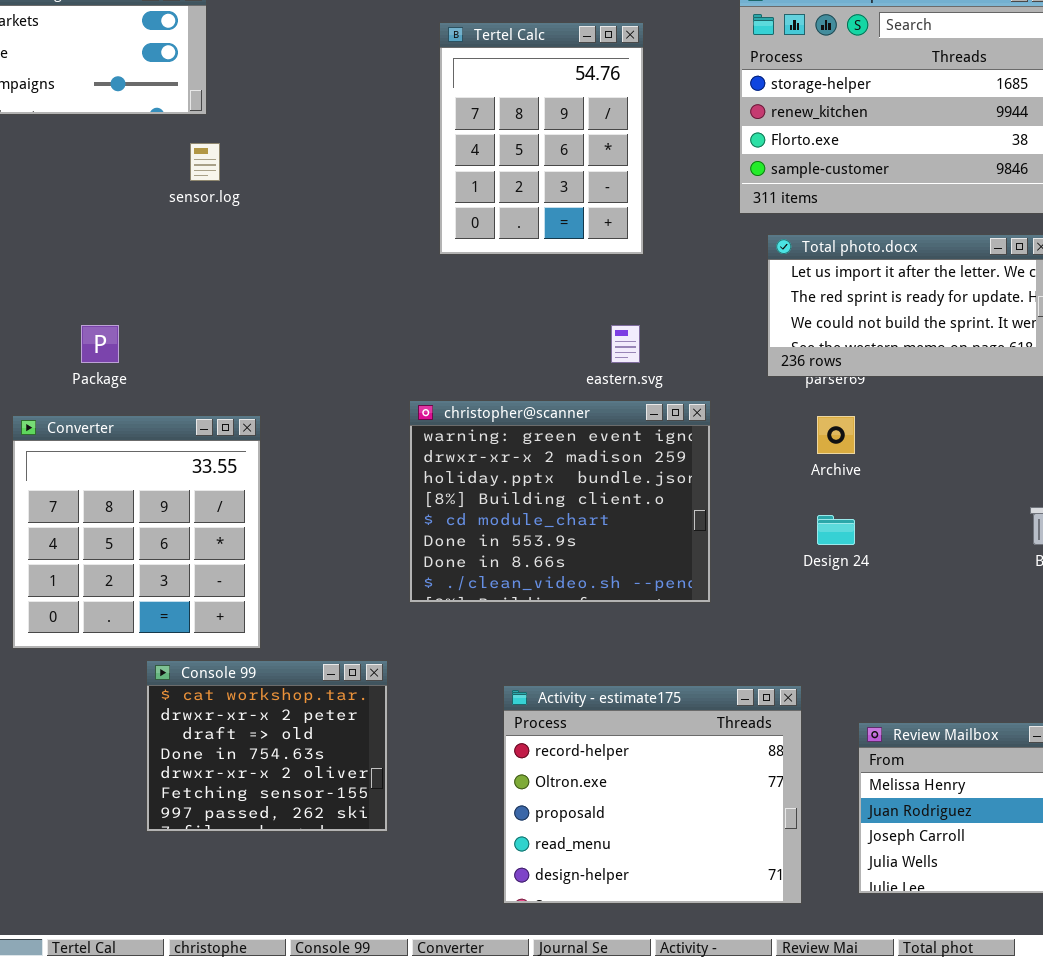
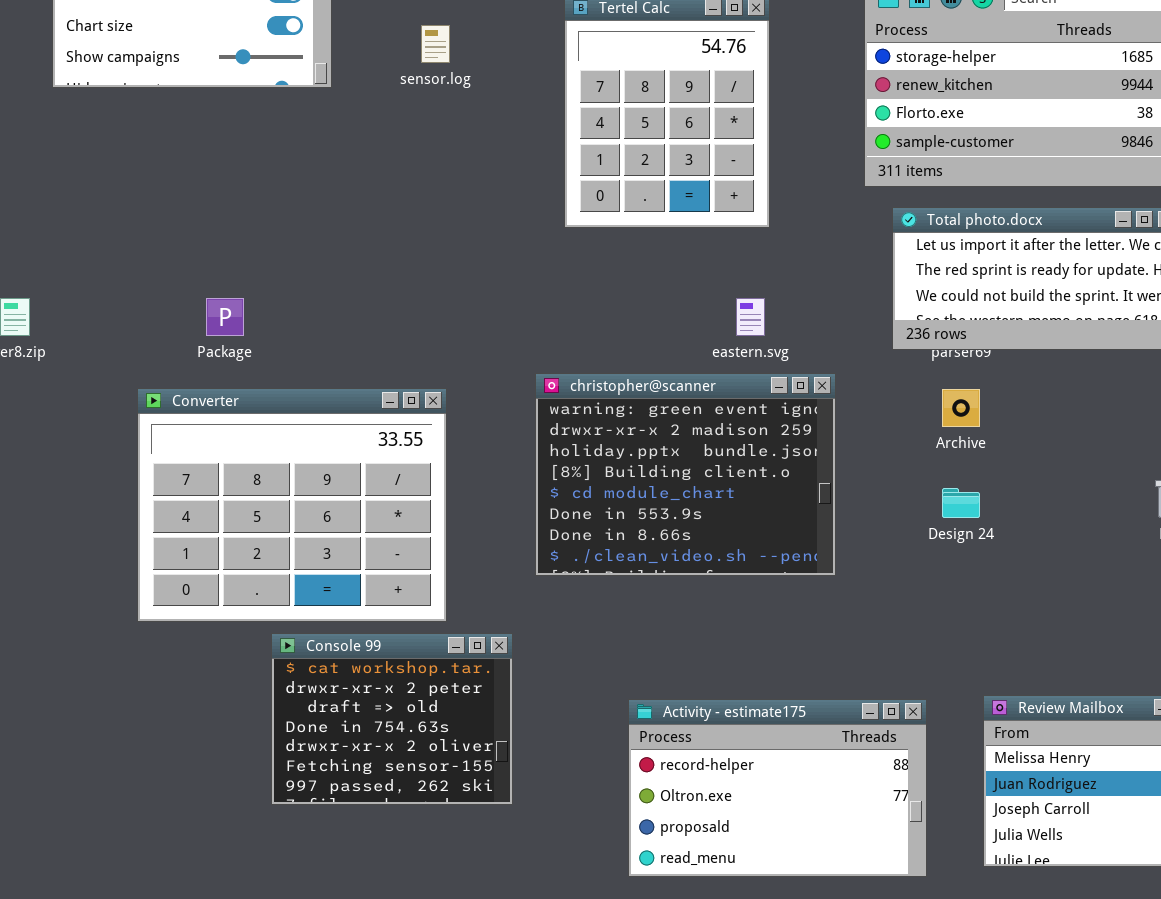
sensor.log: [190,143,220,181] -> [421,25,450,63], moved
Converter: [12,415,261,649] -> [137,388,447,622], resized
Activity - estimate175: [503,685,802,904] -> [628,699,927,877], resized

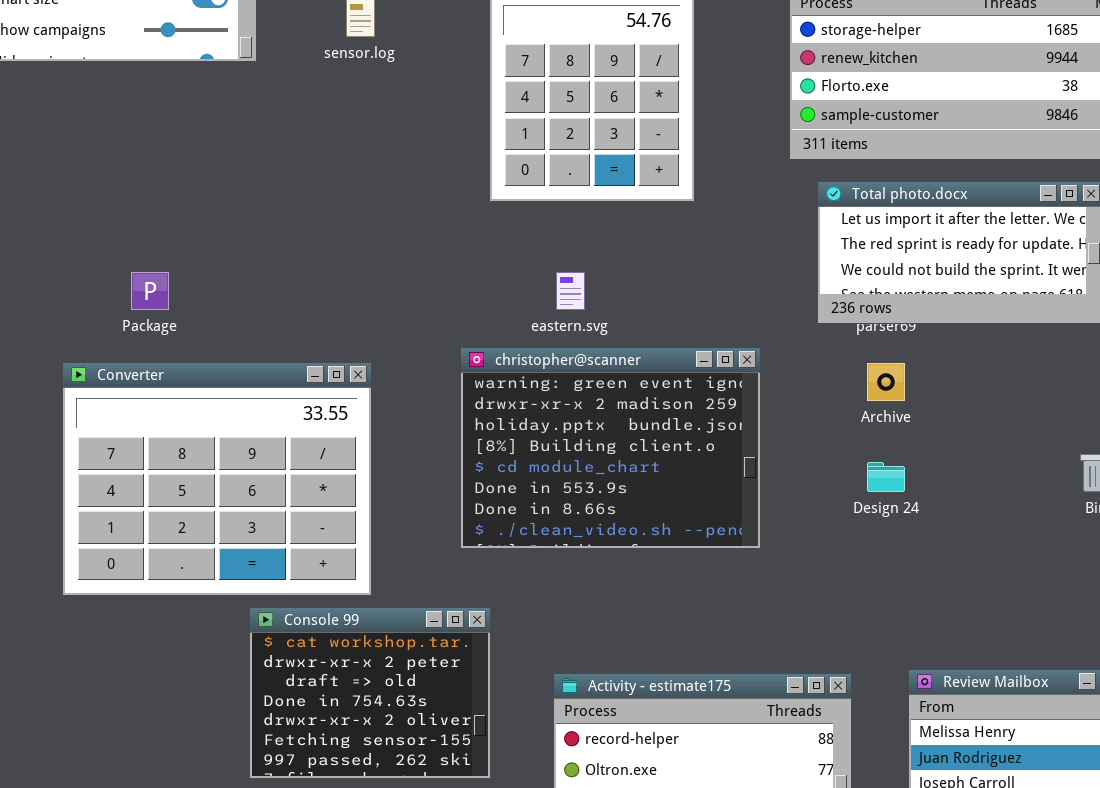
eastern.svg: [736,298,765,336] -> [556,272,585,310], moved
Console 99: [271,633,513,805] -> [249,607,491,779], moved

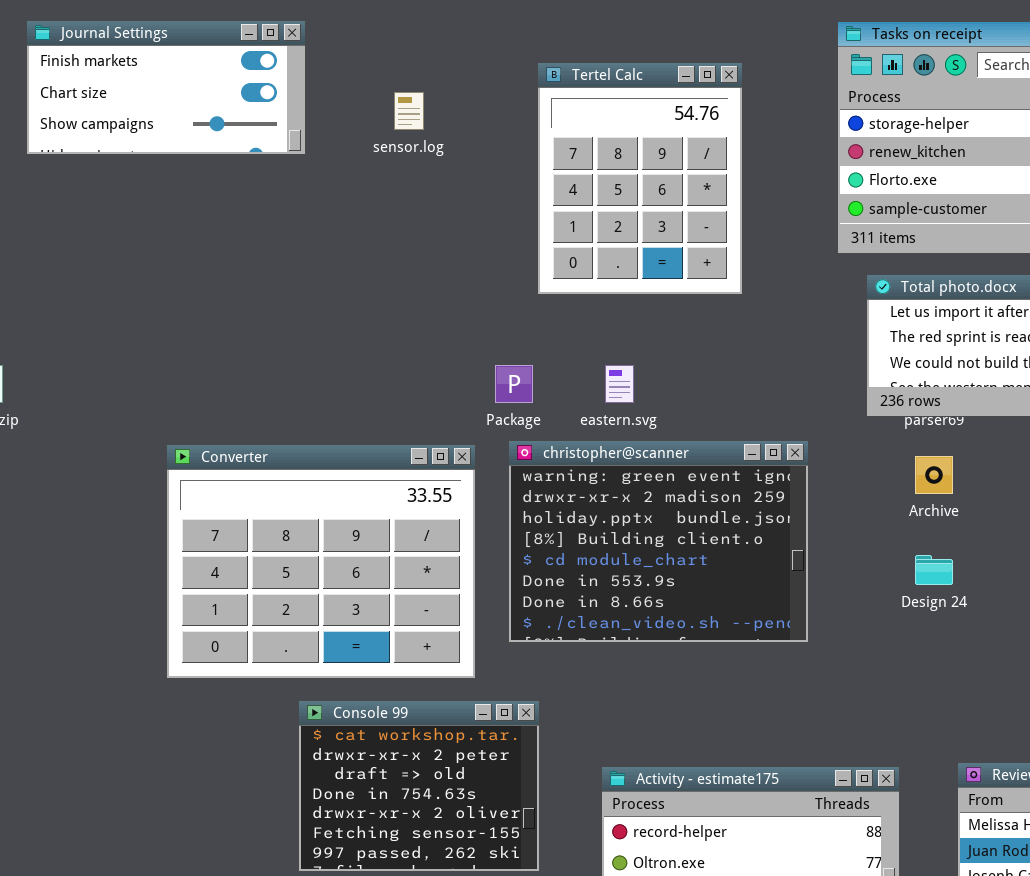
Package: [131,272,169,310] -> [495,365,533,403], moved
Converter: [62,362,372,596] -> [166,444,476,679], moved

